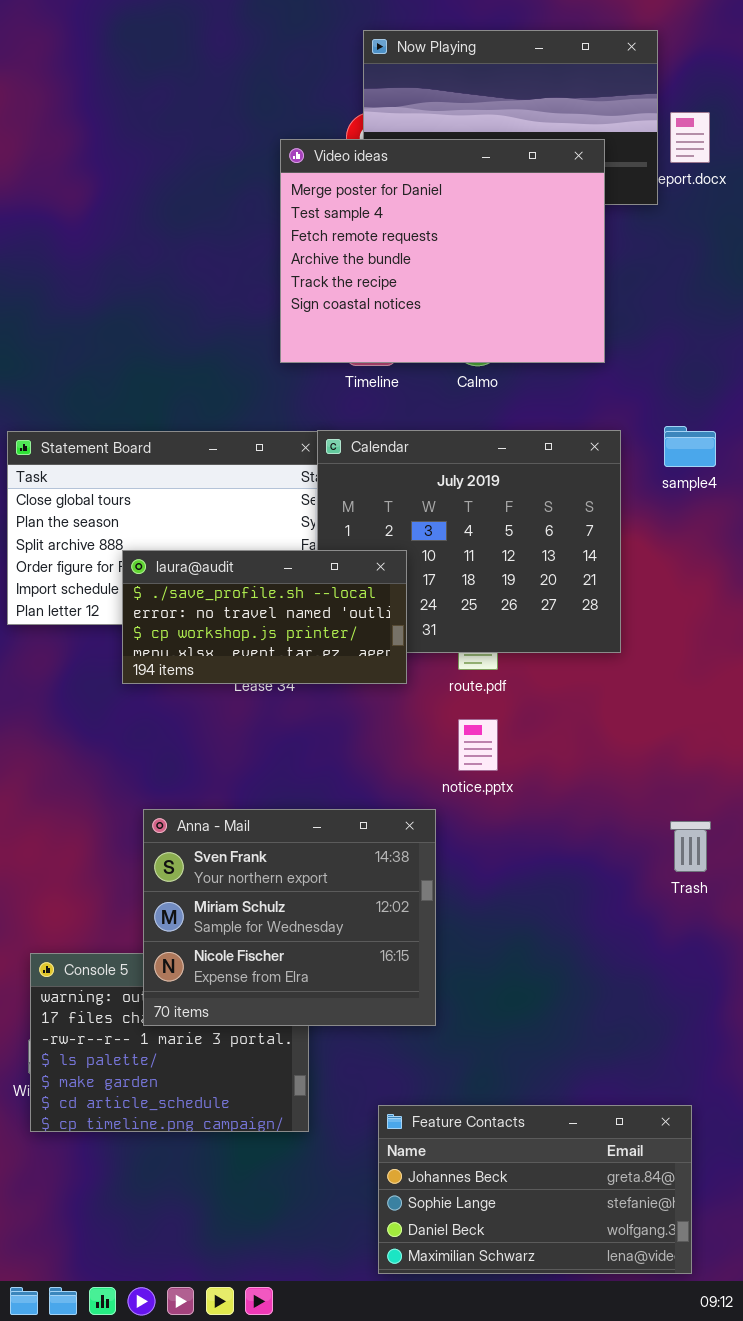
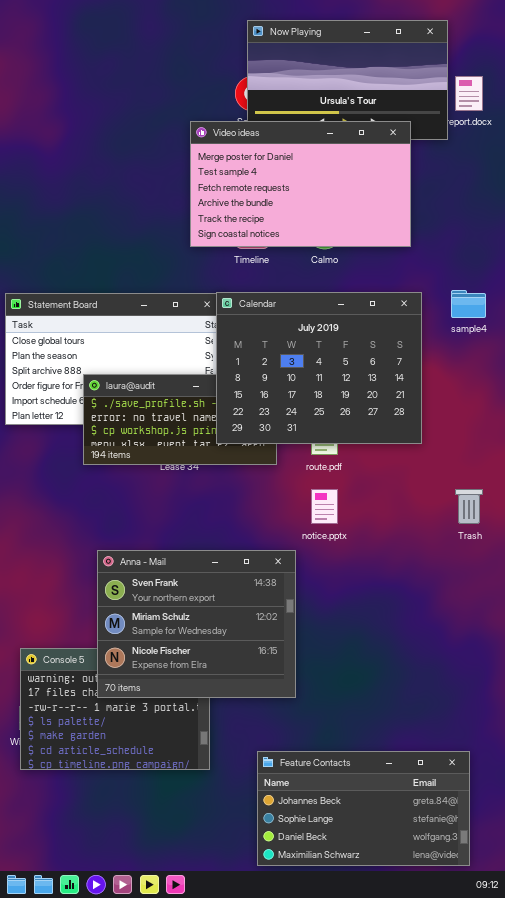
Video ideas: [280,139,605,363] -> [190,121,411,247], resized
Calendar: [317,430,621,653] -> [216,292,422,444], raised
Trash: [670,821,711,872] -> [455,489,483,524], moved

